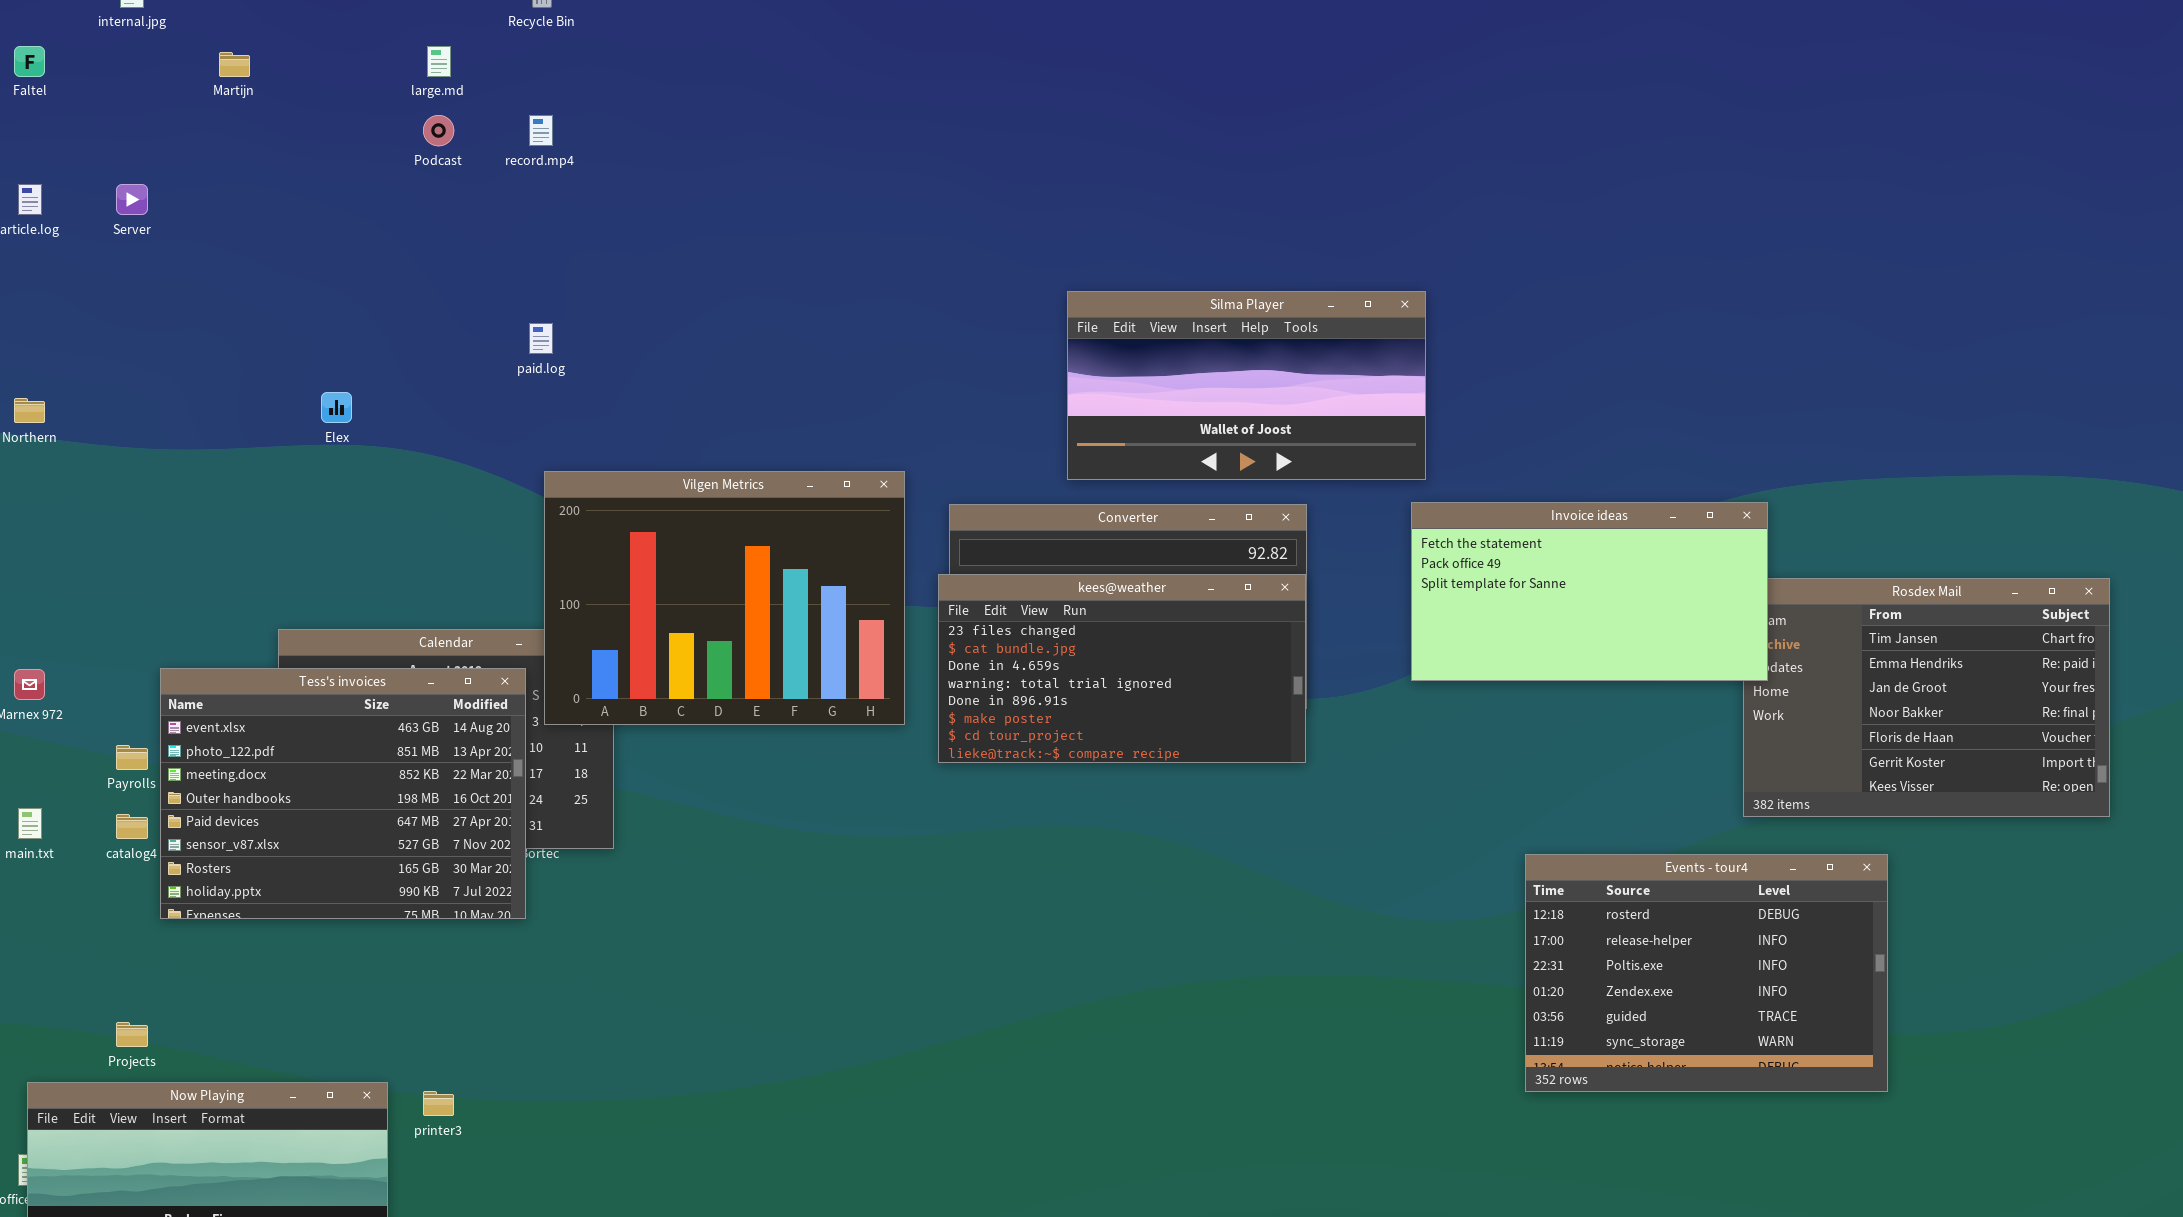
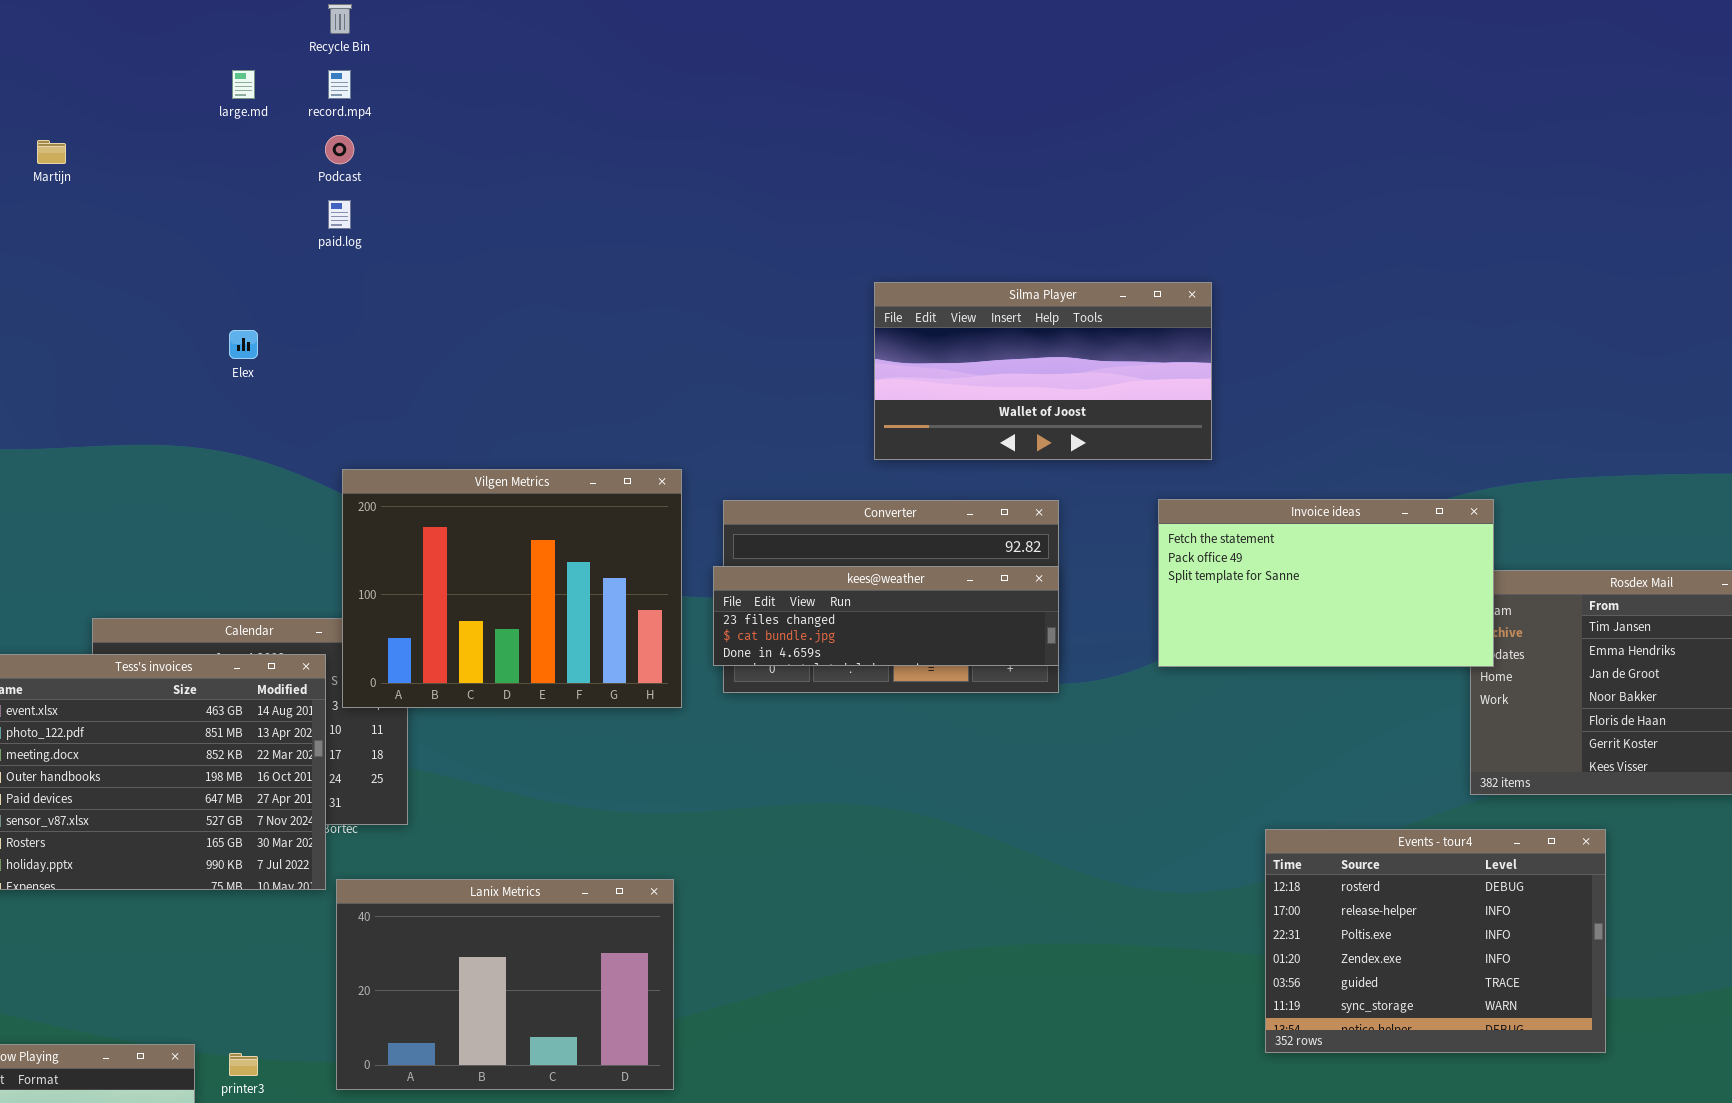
Martijn: [219,52,250,77] -> [37,140,66,164], moved
Podcast: [423,115,454,146] -> [325,135,354,164], moved
record.mp4: [529,115,553,146] -> [328,70,351,99], moved
Silma Player: [1067,291,1426,480] -> [874,282,1212,460], moved
paid.log: [529,323,553,354] -> [328,200,351,229], moved
Elex: [321,392,352,423] -> [229,330,258,359], moved
kees@weather: [938,574,1306,763] -> [713,566,1059,666], resized
Lanix Metrics: none -> [336,879,674,1090], opened

